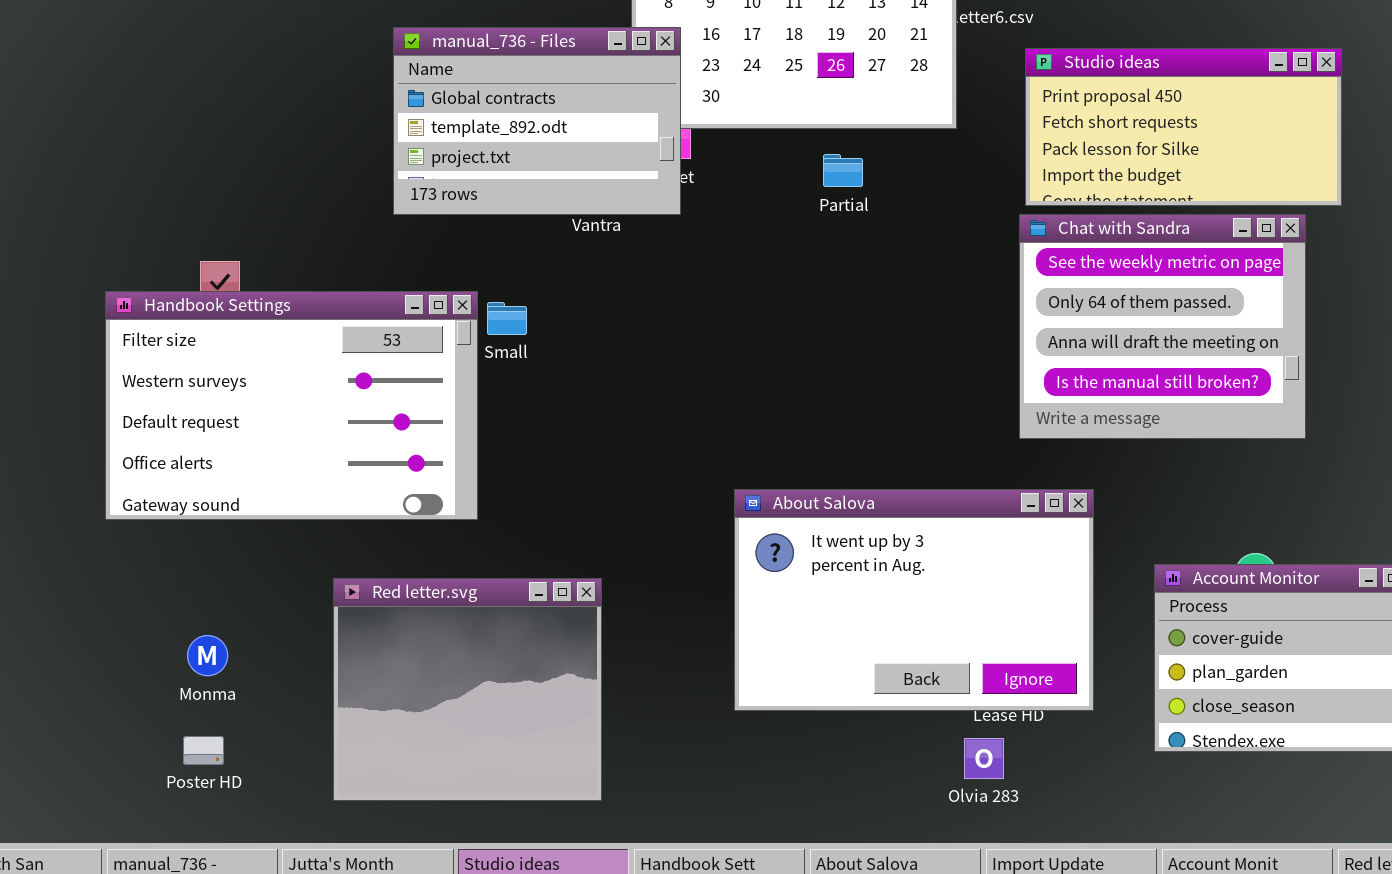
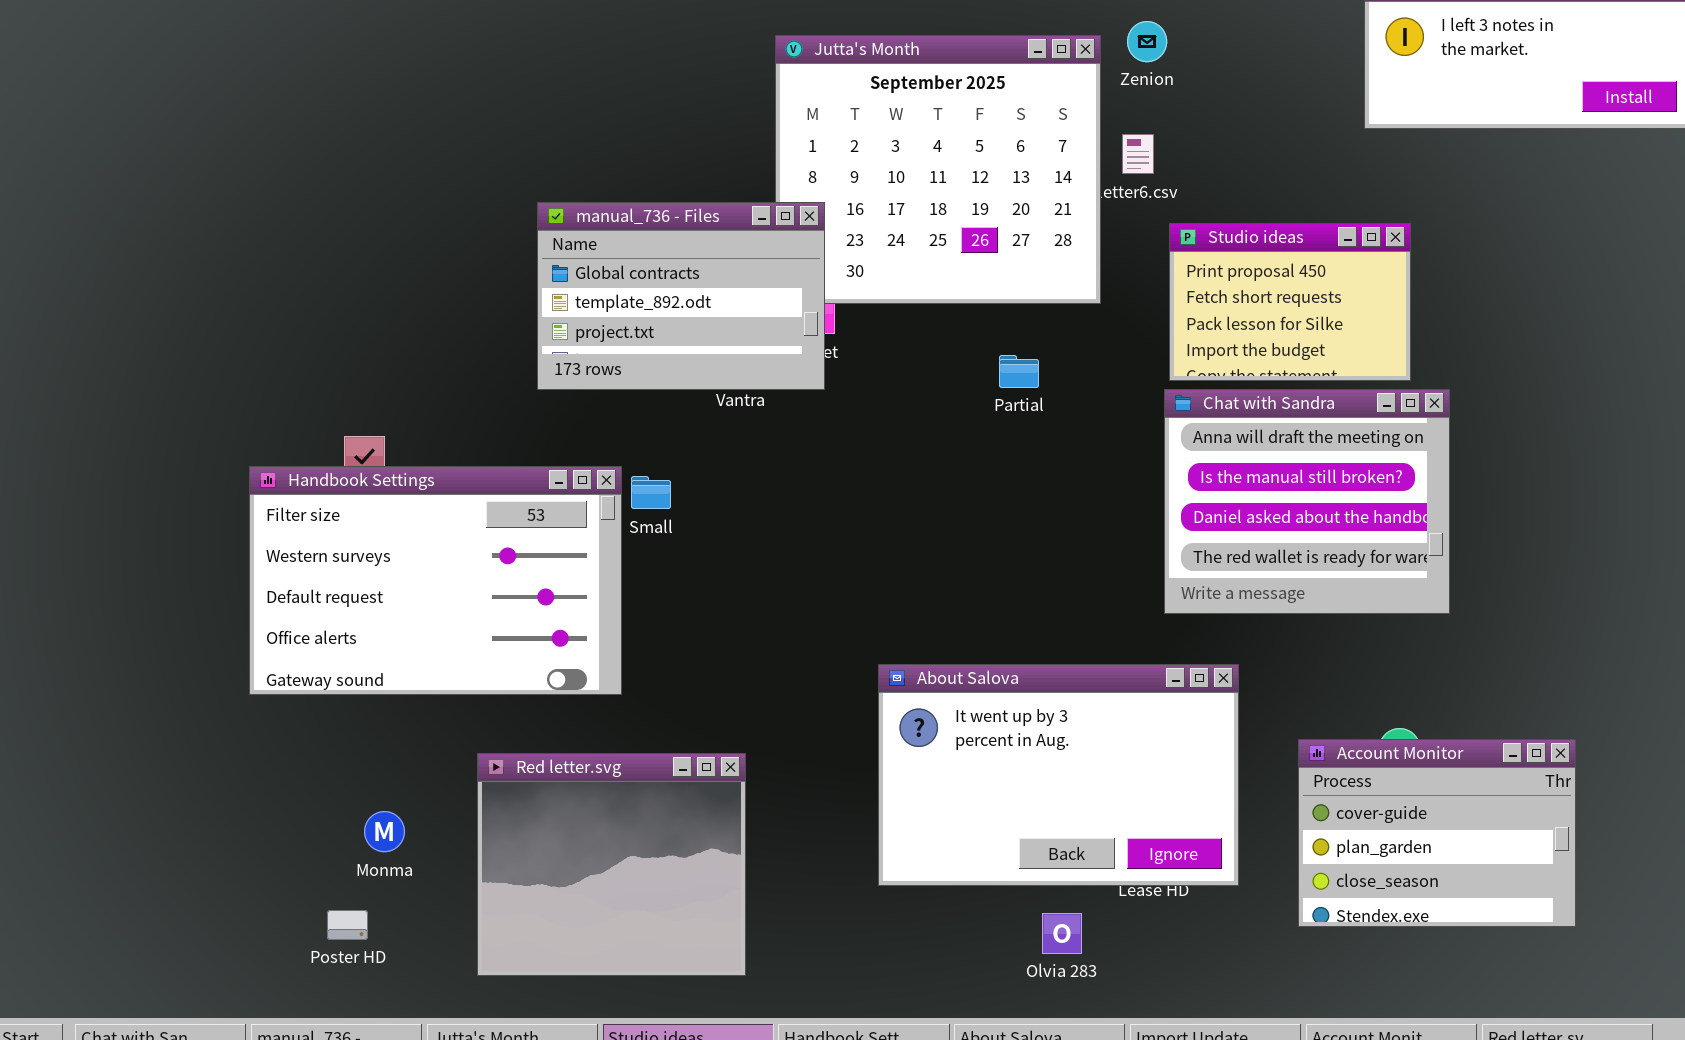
Studio ideas: [1025,48,1342,206] -> [1169,223,1411,381], resized
Partial: [823,154,863,187] -> [999,355,1039,388], moved
Chat with Sandra: [1019,214,1306,439] -> [1164,389,1450,614], scrolled down 2 rows
Monma: [187,635,228,676] -> [364,811,405,852], moved
Olvia 283: [964,738,1004,779] -> [1042,913,1082,954], moved

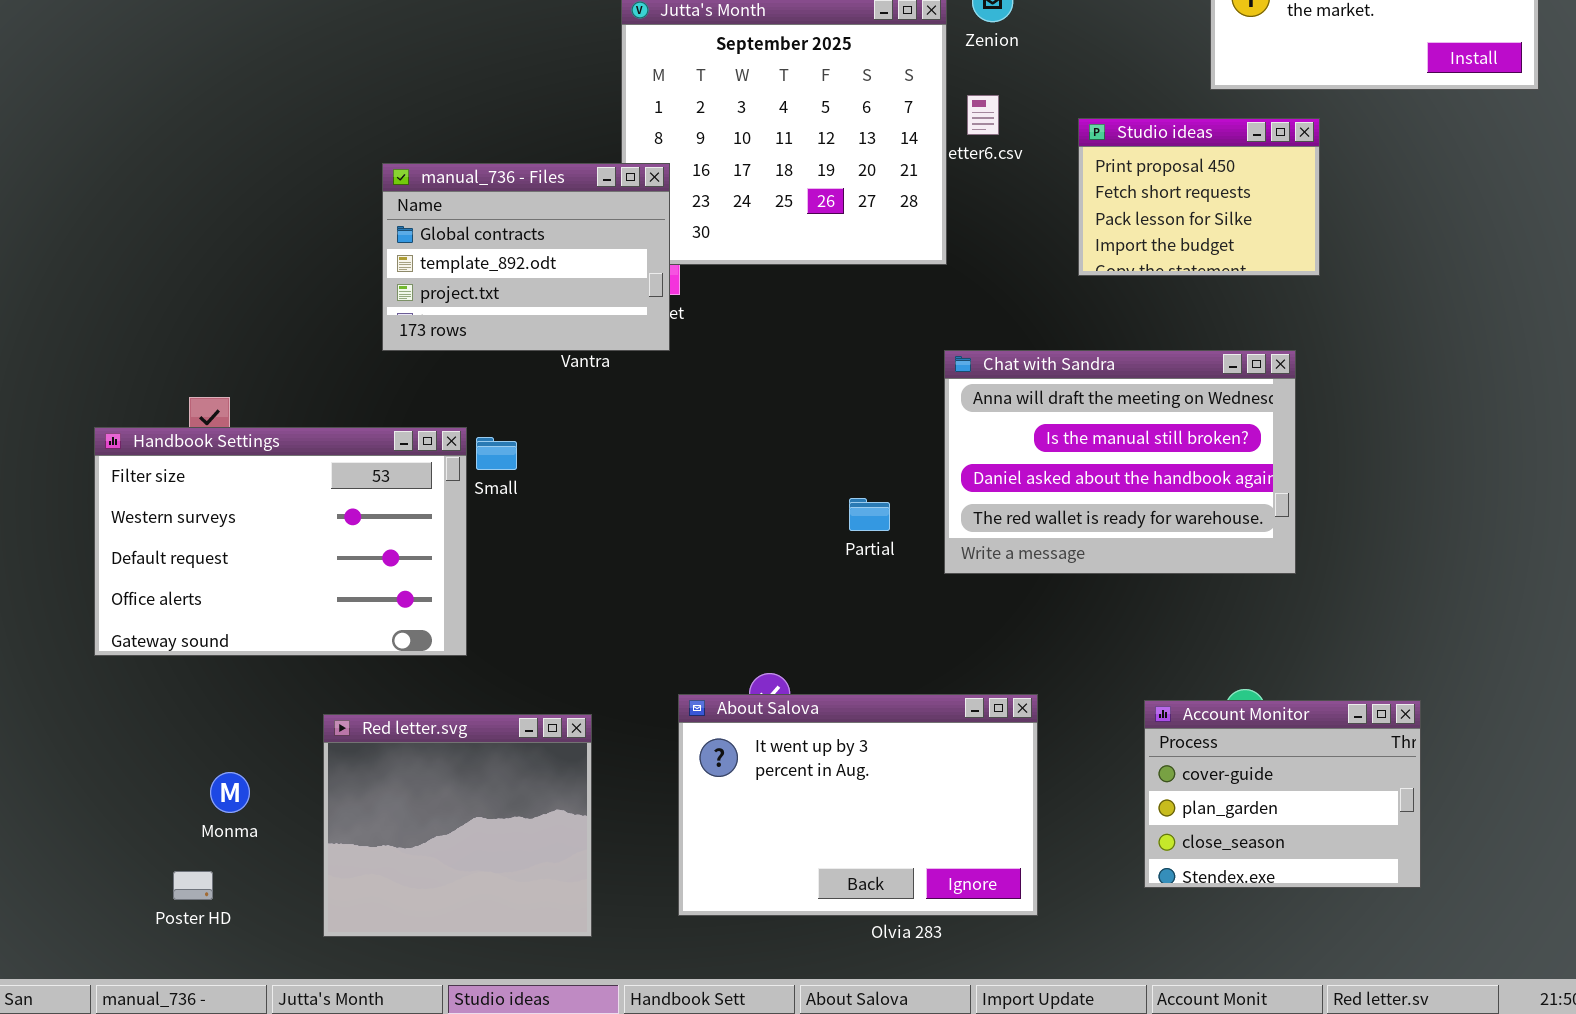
Studio ideas: [1169,223,1411,381] -> [1078,118,1320,276], moved
Partial: [999,355,1039,388] -> [849,498,890,531], moved
Chat with Sandra: [1164,389,1450,614] -> [944,350,1296,574], resized
About Salova: [878,664,1239,886] -> [678,694,1038,916], moved

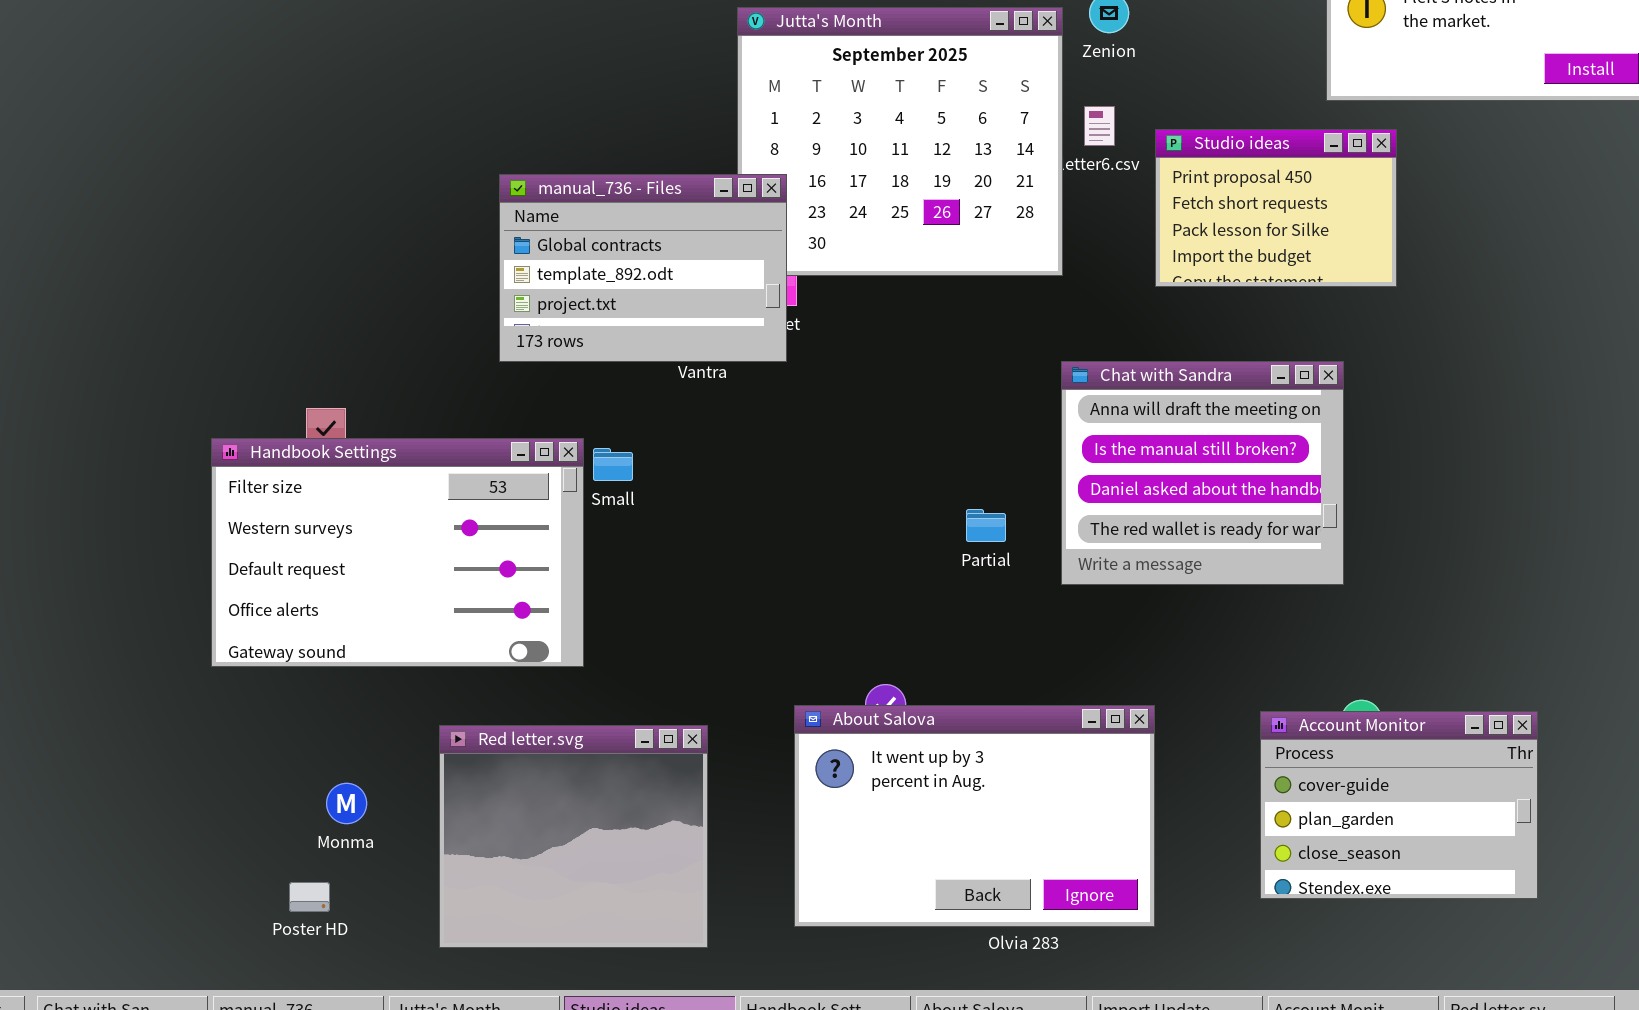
Studio ideas: [1078,118,1320,276] -> [1155,129,1397,287], moved
Chat with Sandra: [944,350,1296,574] -> [1061,361,1344,585], resized

